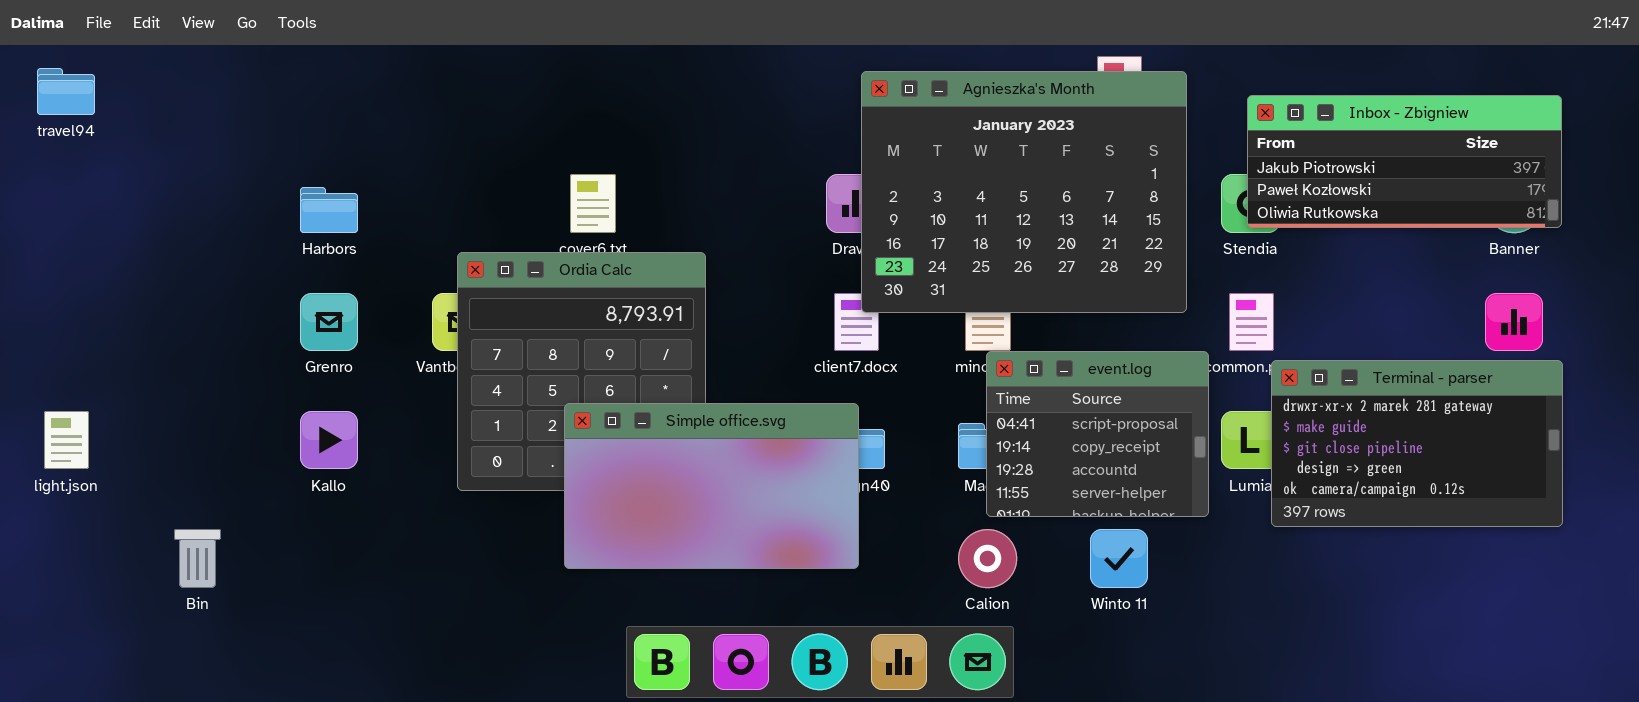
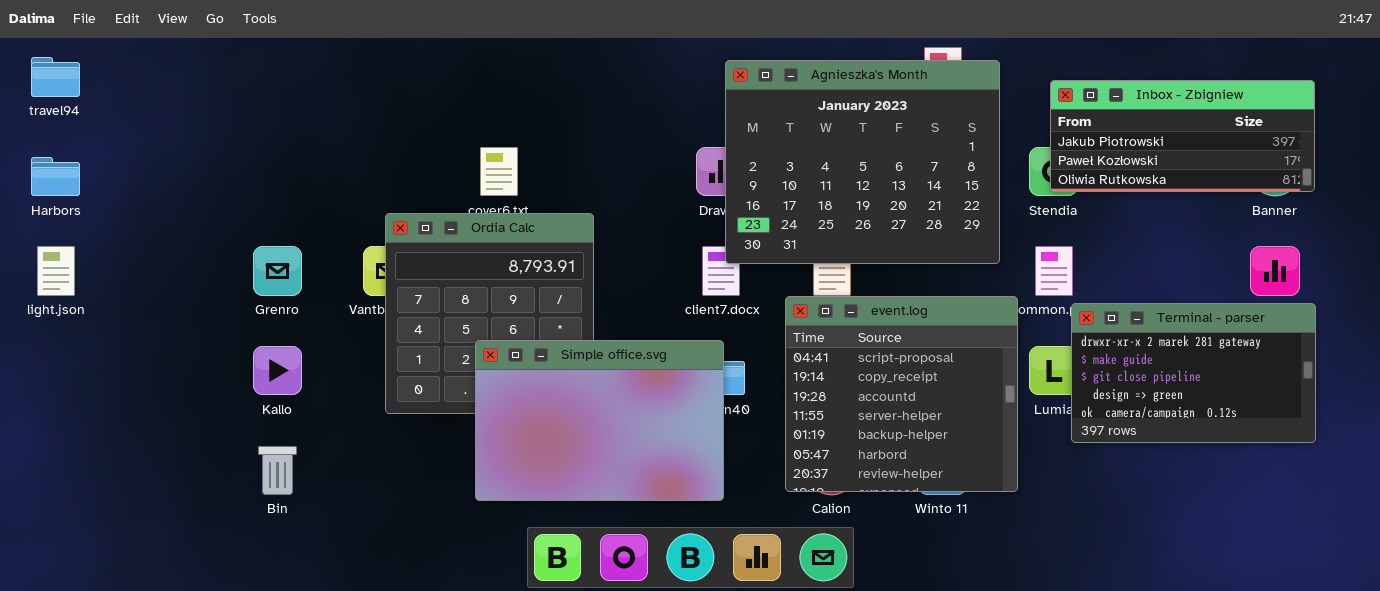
Harbors: [300,187,358,233] -> [31,157,80,196], moved
event.log: [986,351,1209,517] -> [785,296,1018,492], resized
Simple office.svg: [564,403,859,569] -> [475,340,724,501], resized
light.json: [44,411,89,469] -> [37,246,75,296], moved
Bin: [174,529,221,588] -> [258,446,297,495], moved

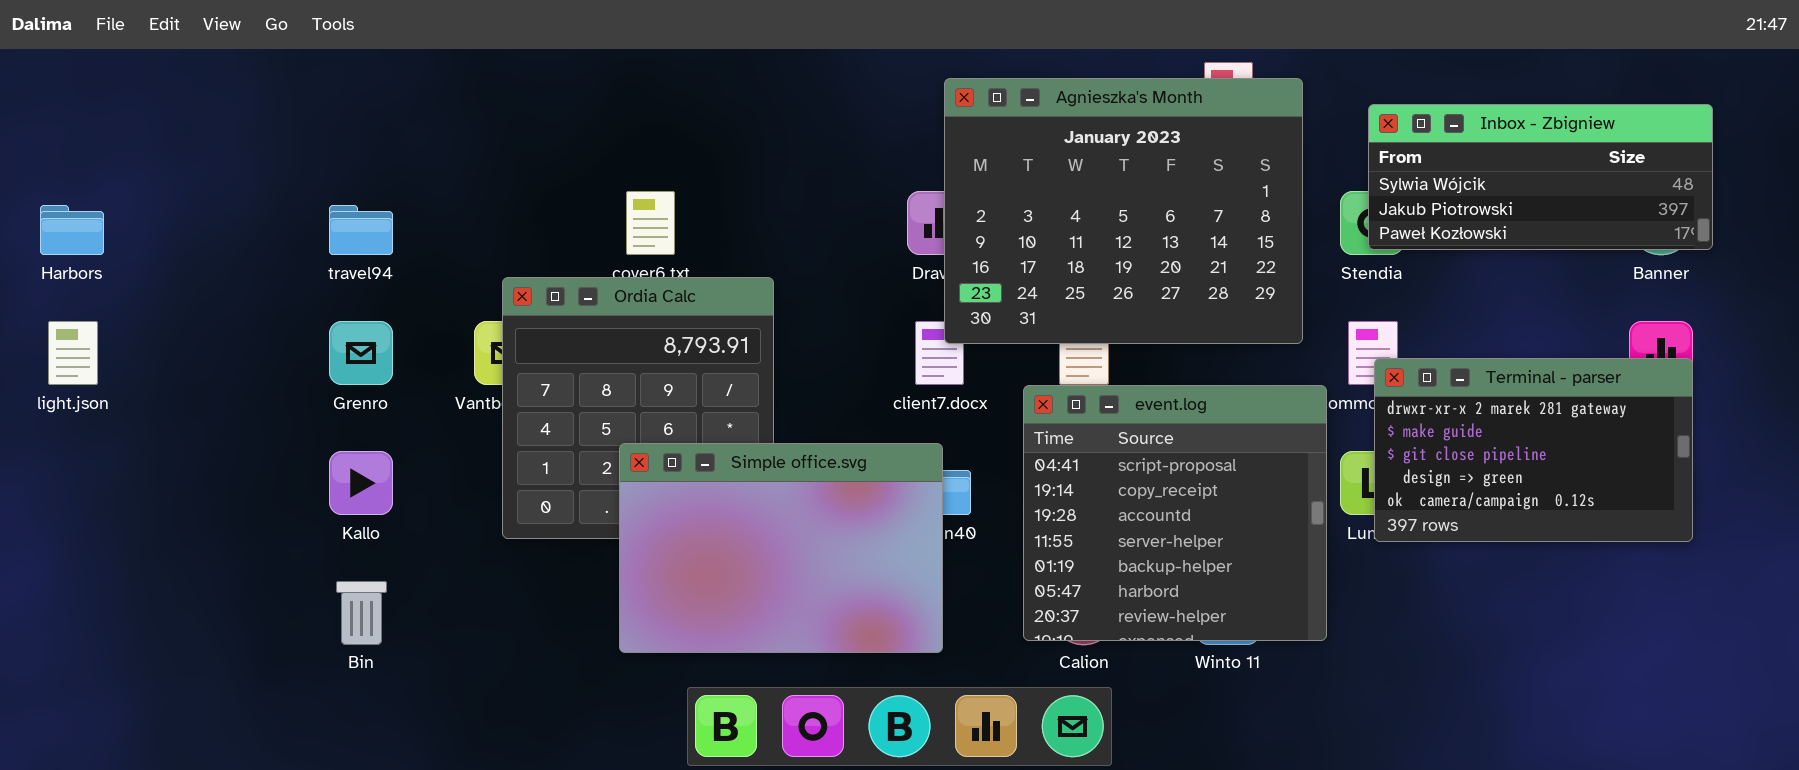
travel94: [31,57,80,97] -> [329,205,393,255], moved
Inbox - Zbigniew: [1050,80,1315,192] -> [1368,104,1713,250], scrolled up 1 row
Terminal - parser: [1071,303,1316,443] -> [1374,358,1693,542], moved

